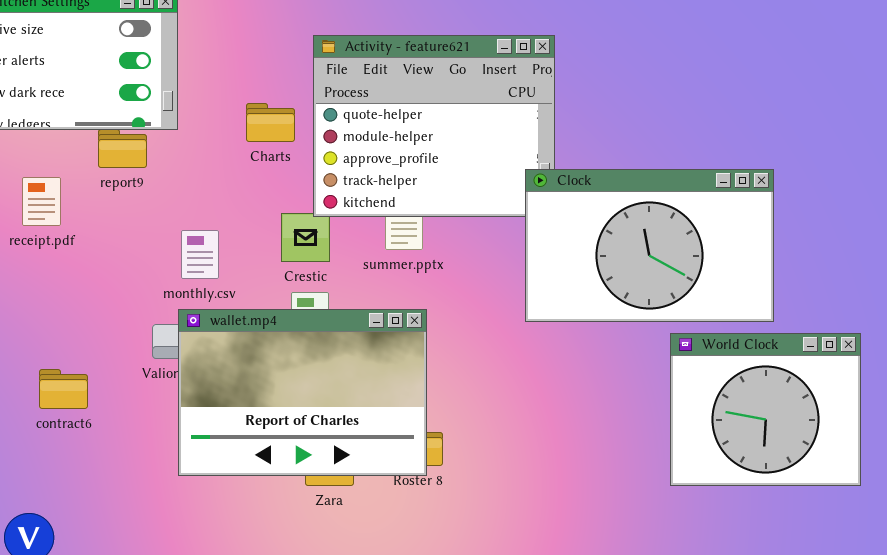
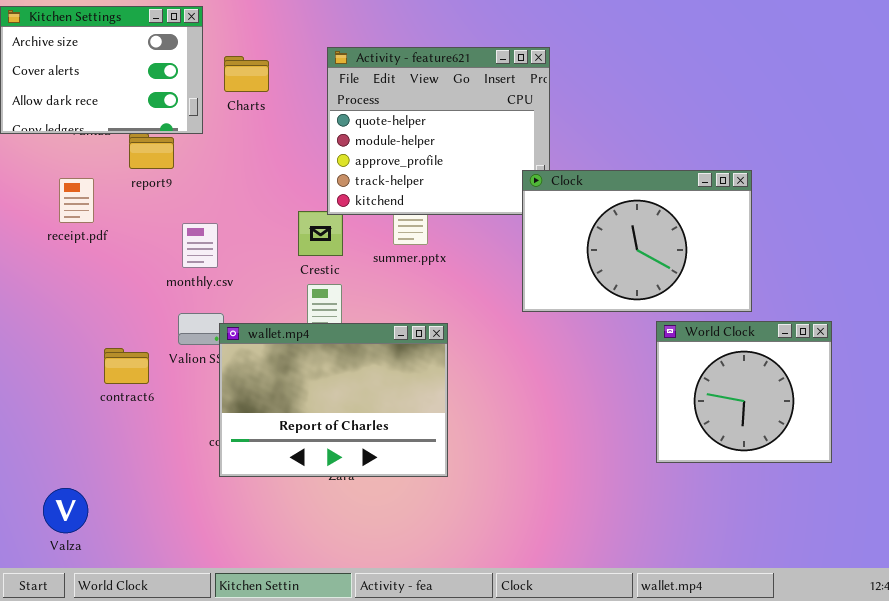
Charts: [246,103,295,142] -> [224,56,269,92], moved
monthly.csv: [181,230,219,279] -> [182,223,218,268], moved
wallet.mp4: [178,309,427,476] -> [219,323,448,477], moved
contract6: [39,369,88,409] -> [104,348,149,384], moved

